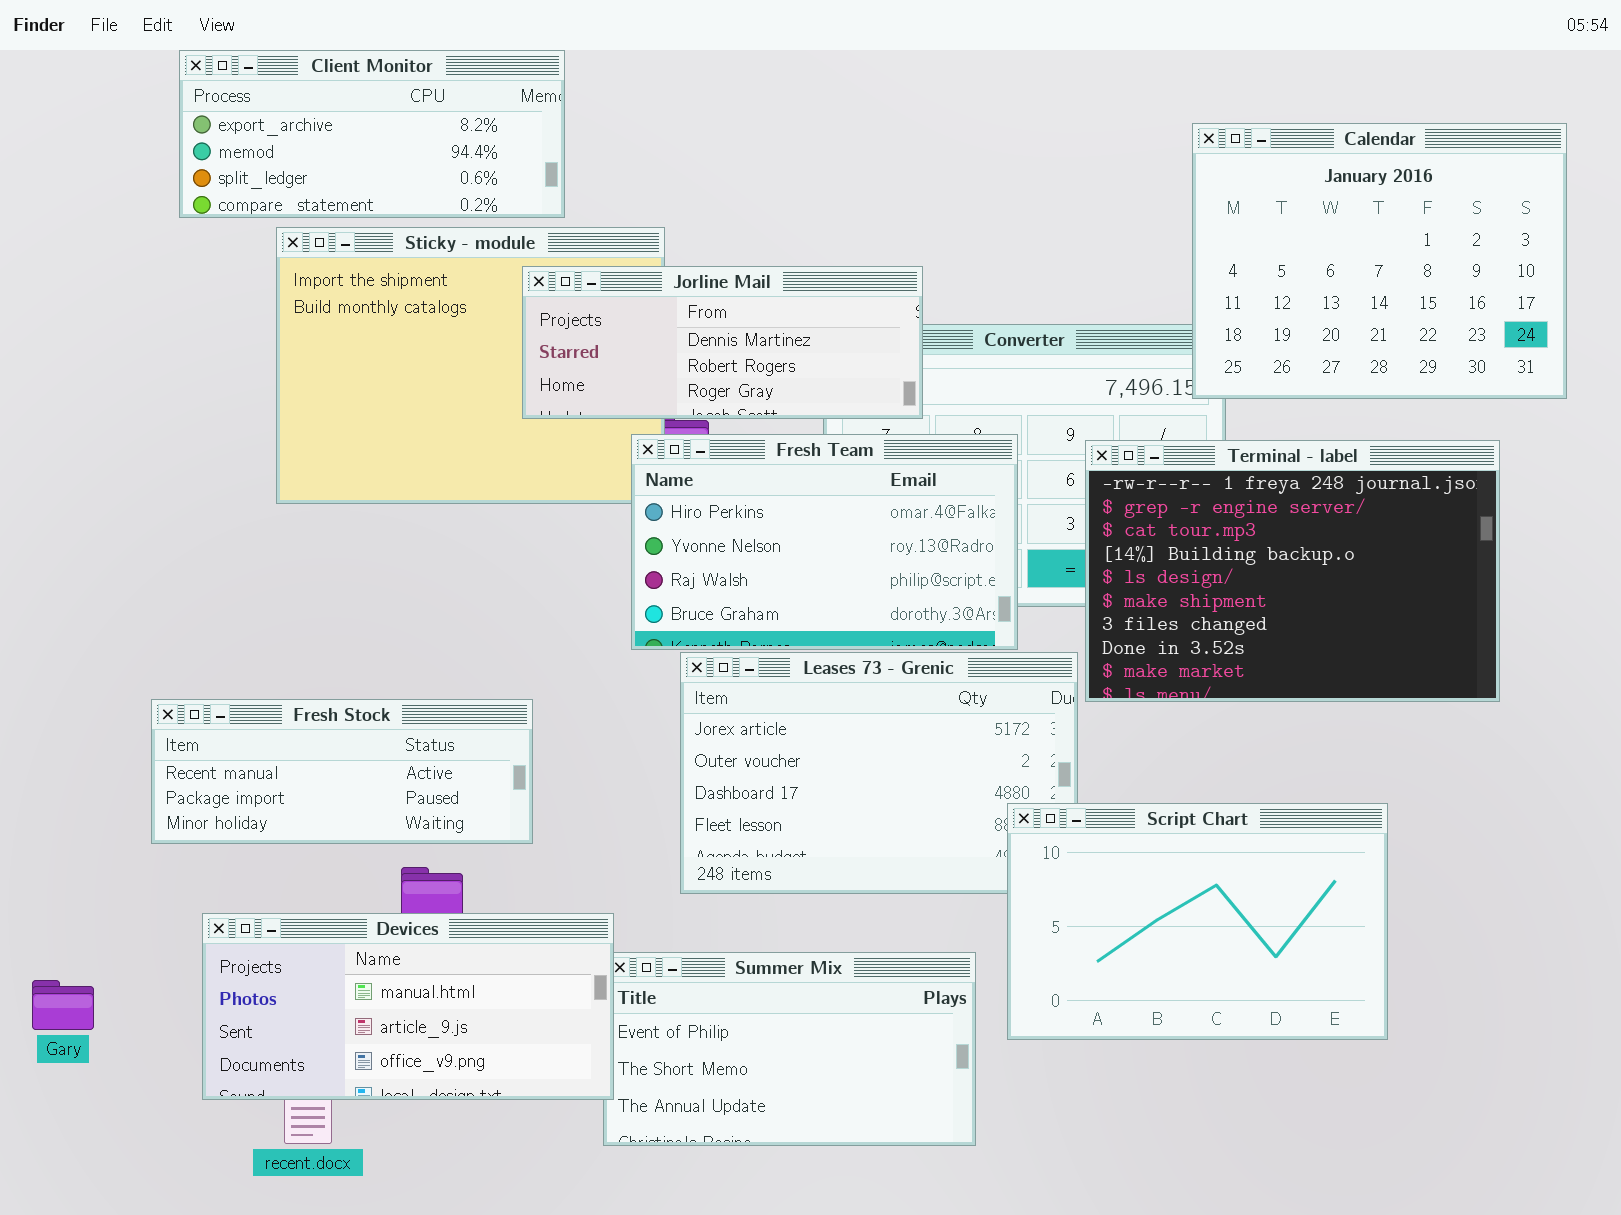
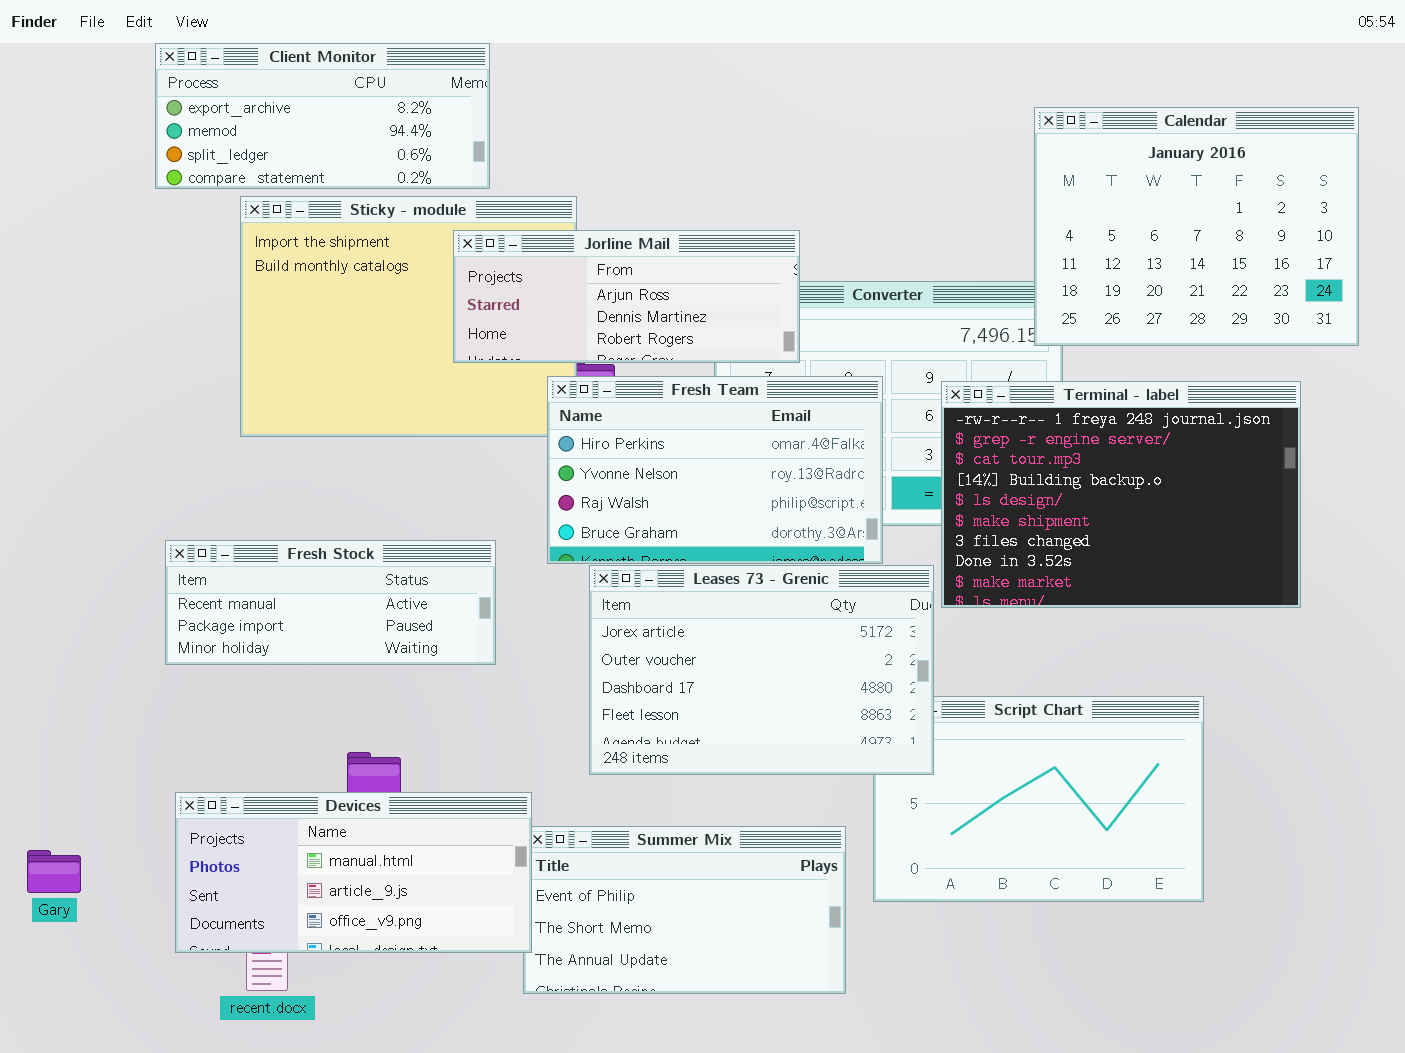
Jorline Mail: [522,266,923,419] -> [453,230,800,363], scrolled up 1 row
Leases 73 - Grenic: [680,652,1078,894] -> [589,565,934,775], raised
Fresh Stock: [151,699,533,844] -> [165,540,496,665], moved

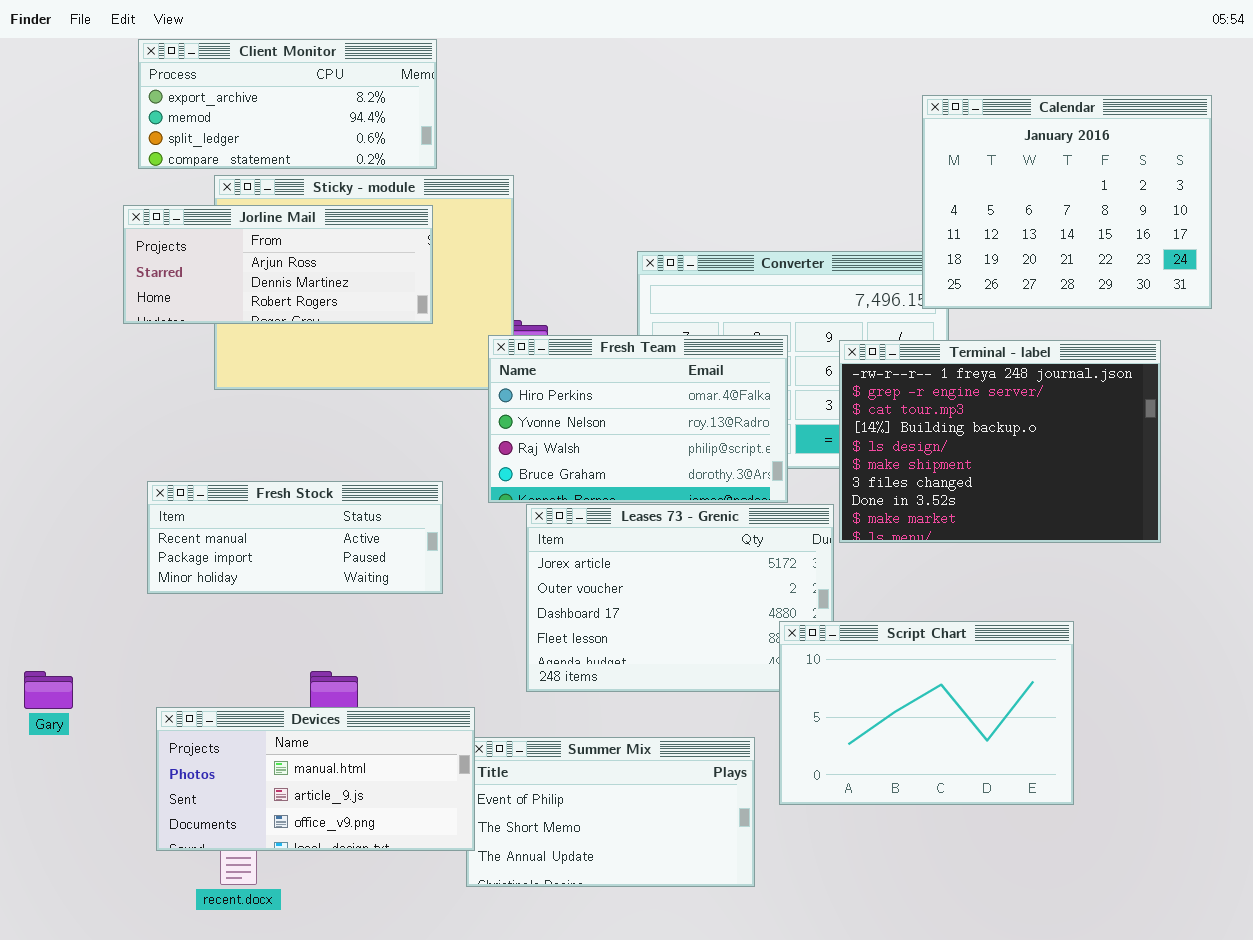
Jorline Mail: [453,230,800,363] -> [123,205,433,324], moved
Script Chart: [873,696,1204,902] -> [779,621,1074,805], raised
Gary: [27,850,81,893] -> [24,671,73,709], moved

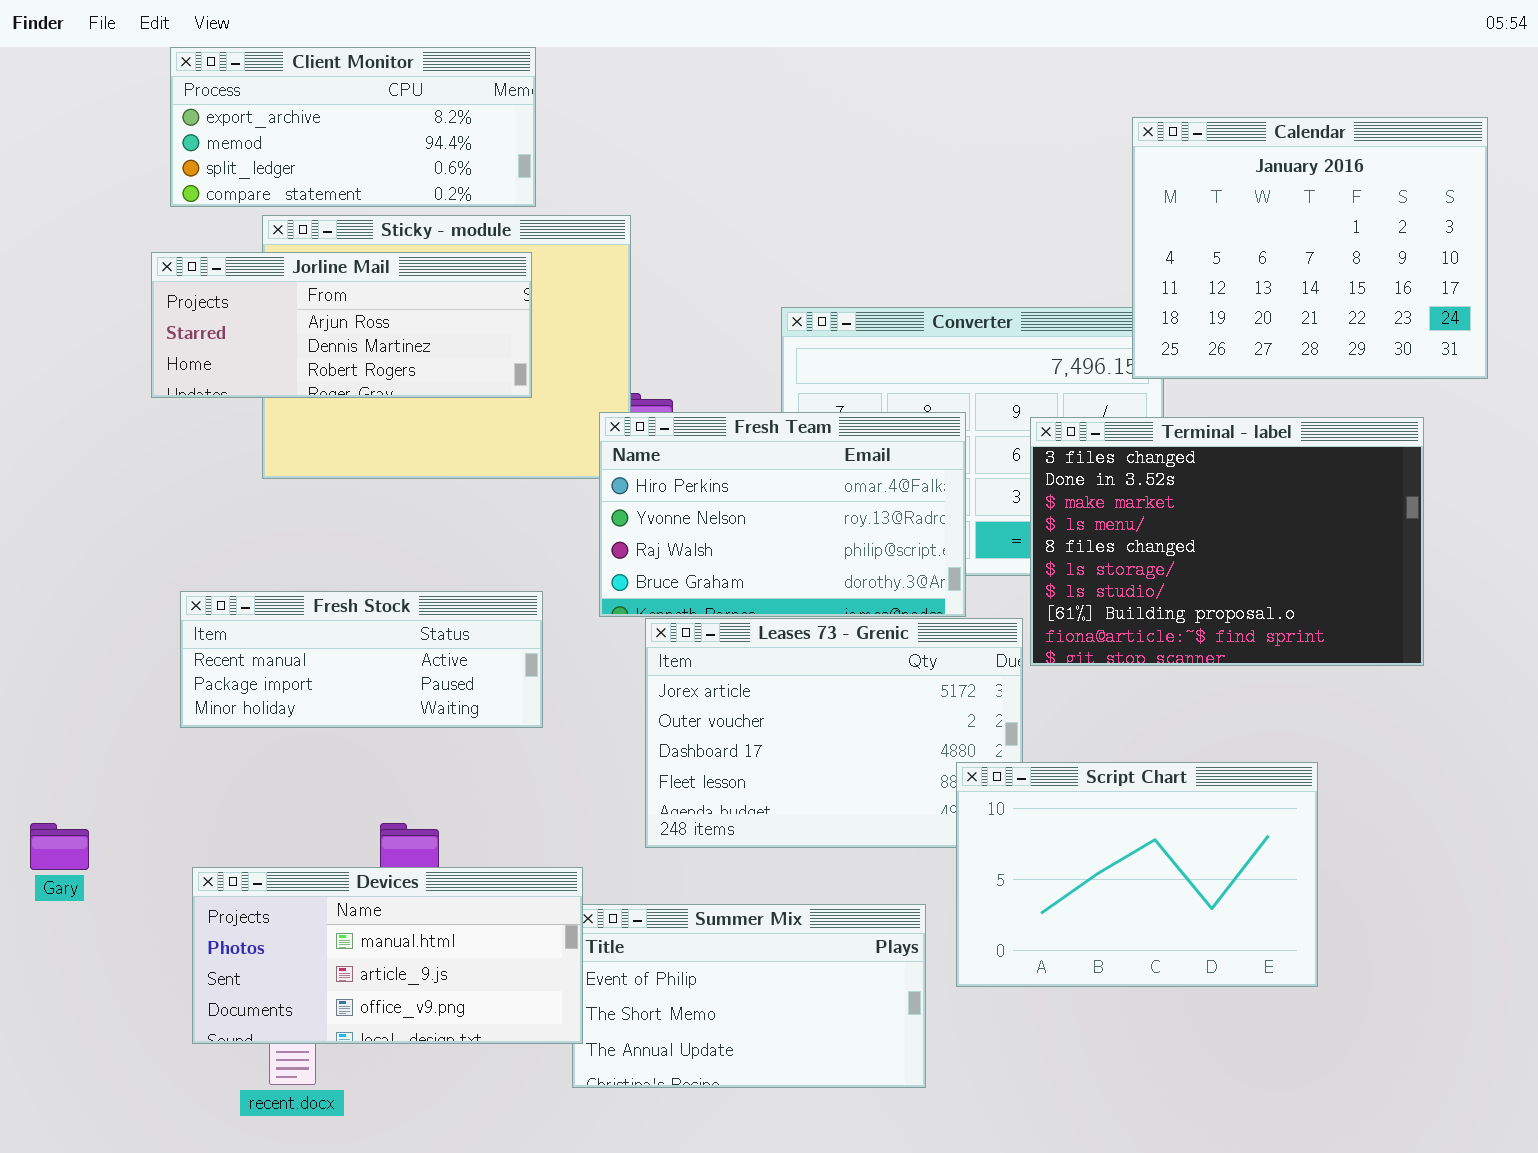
Terminal - label: [839,340,1161,543] -> [1030,417,1424,666], scrolled down 6 rows

